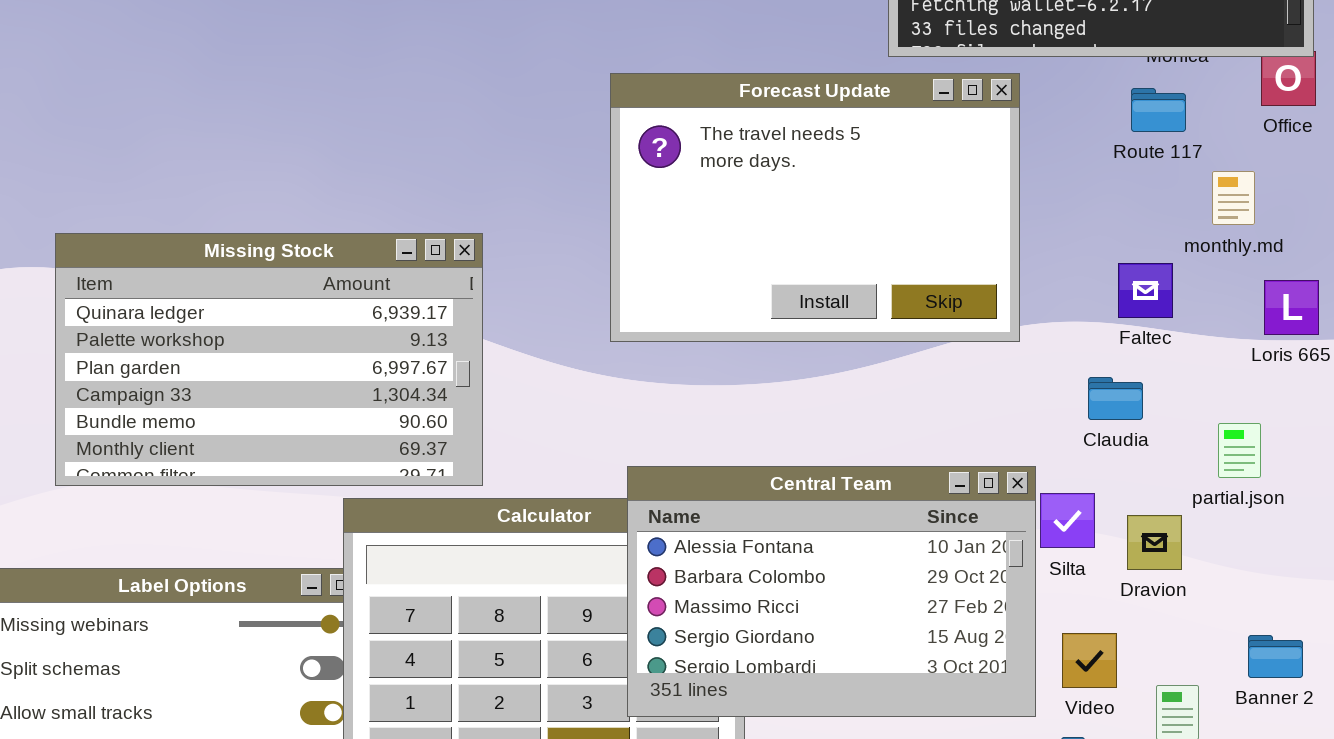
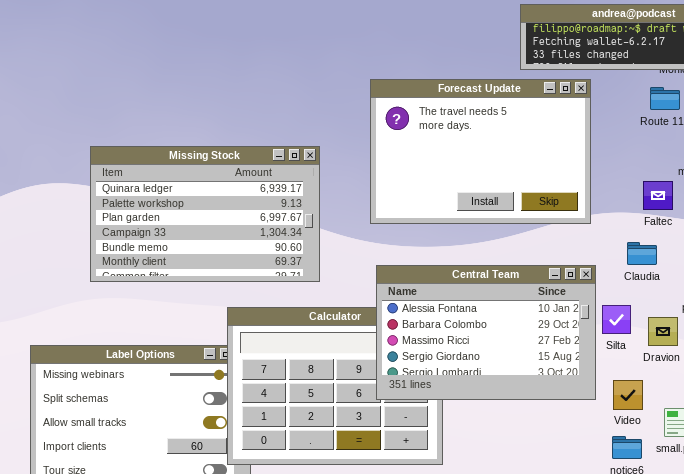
Missing Stock: [55,233,483,486] -> [90,146,320,282], moved
Central Team: [627,466,1036,717] -> [376,265,596,400], moved

